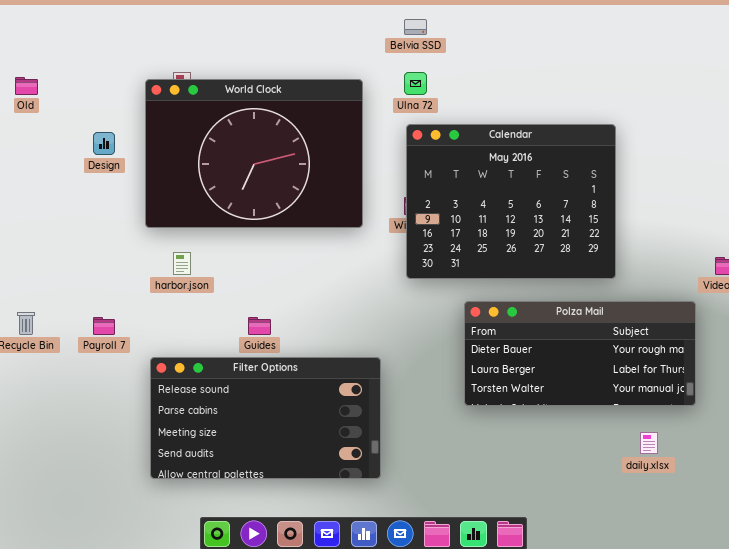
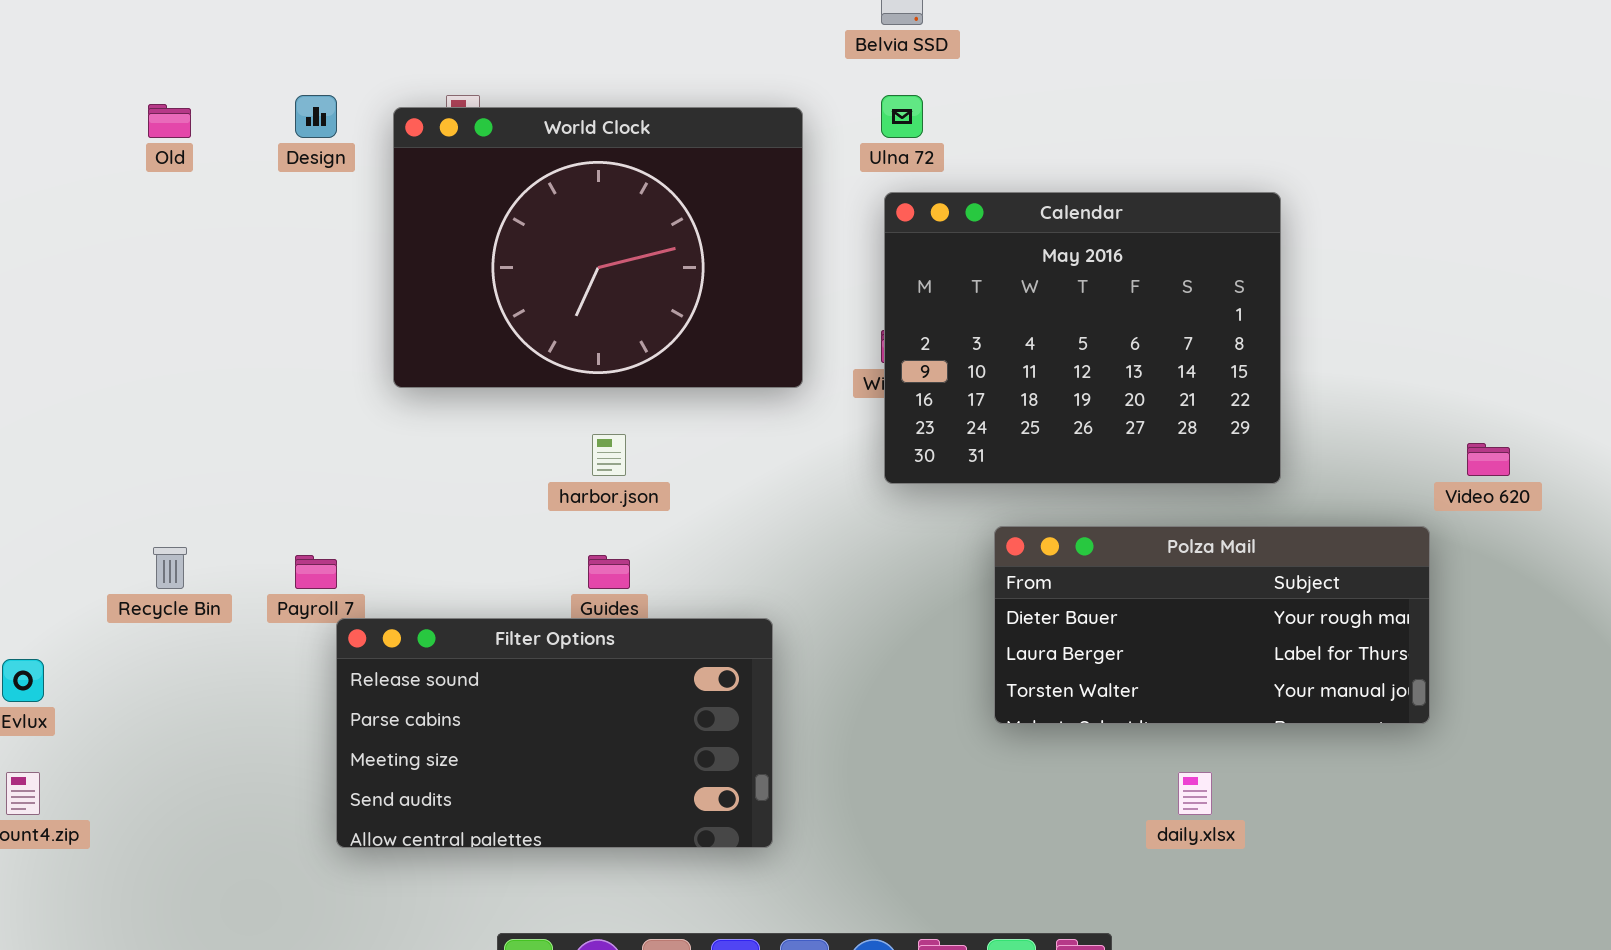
Design: [93,132,115,155] -> [295,95,337,138], moved
harbor.json: [173,252,191,275] -> [592,434,626,476], moved
Filter Options: [150,357,381,479] -> [336,618,773,848], moved
daily.xlsx: [640,432,658,454] -> [1178,772,1212,815], moved

